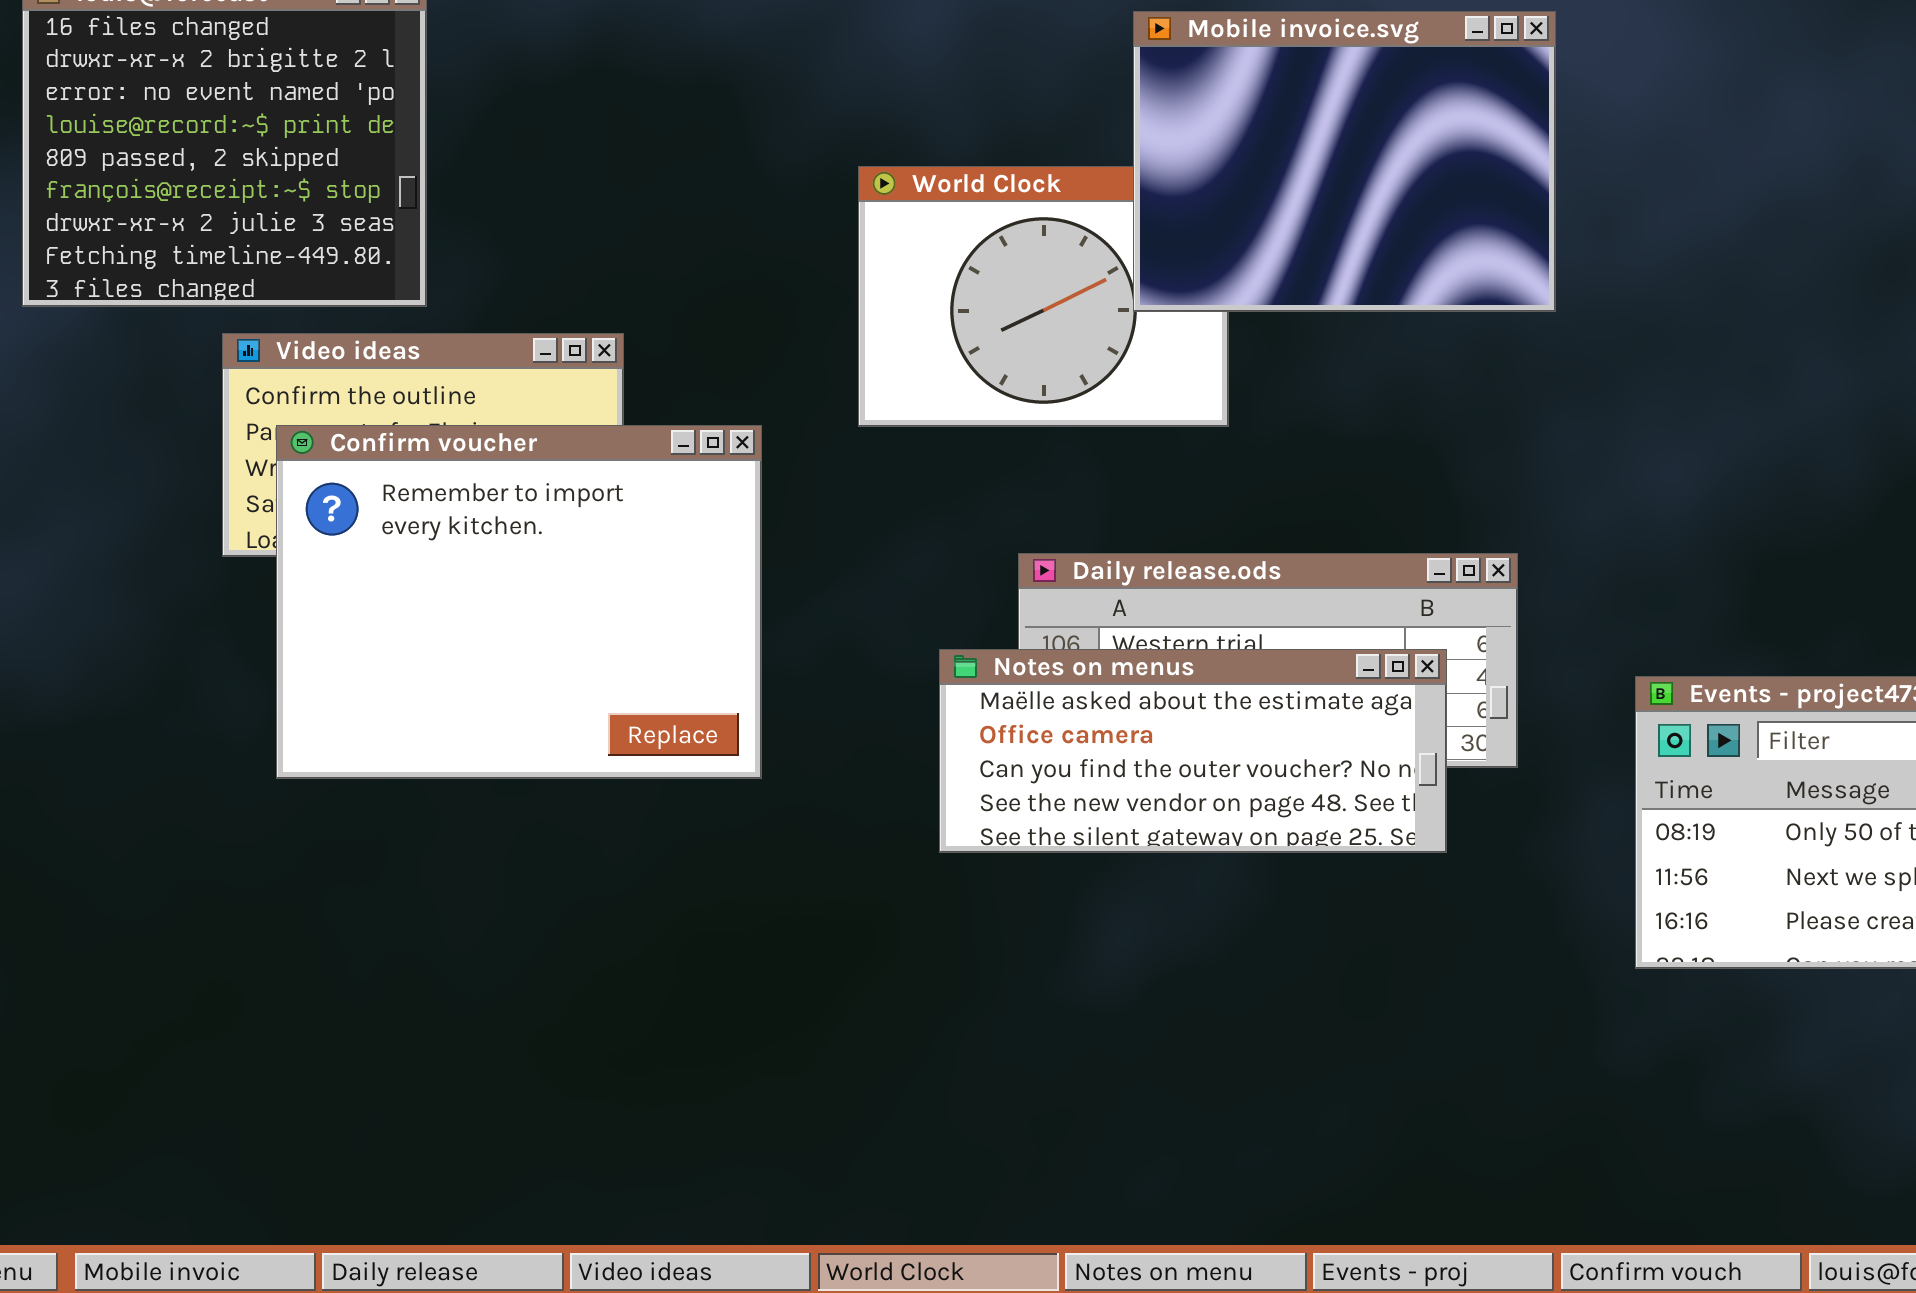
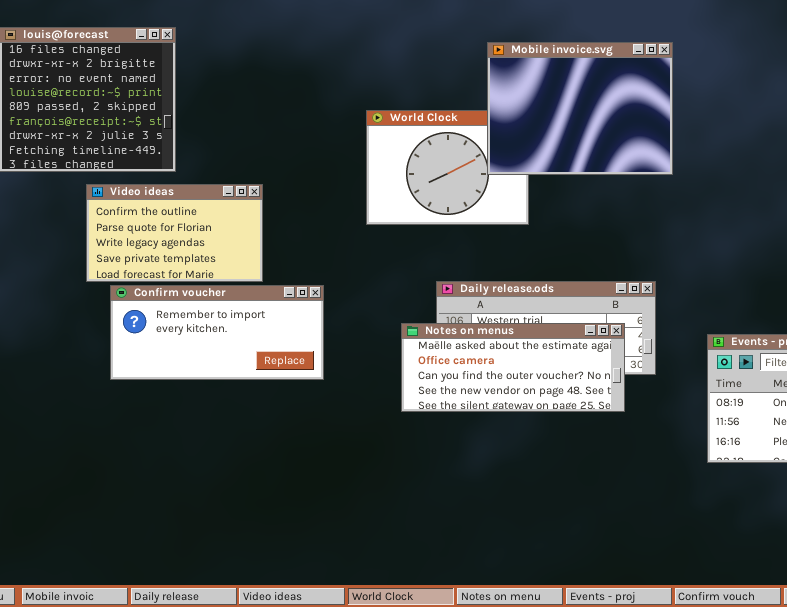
Confirm voucher: [276,425,762,779] -> [110,285,324,380], resized

